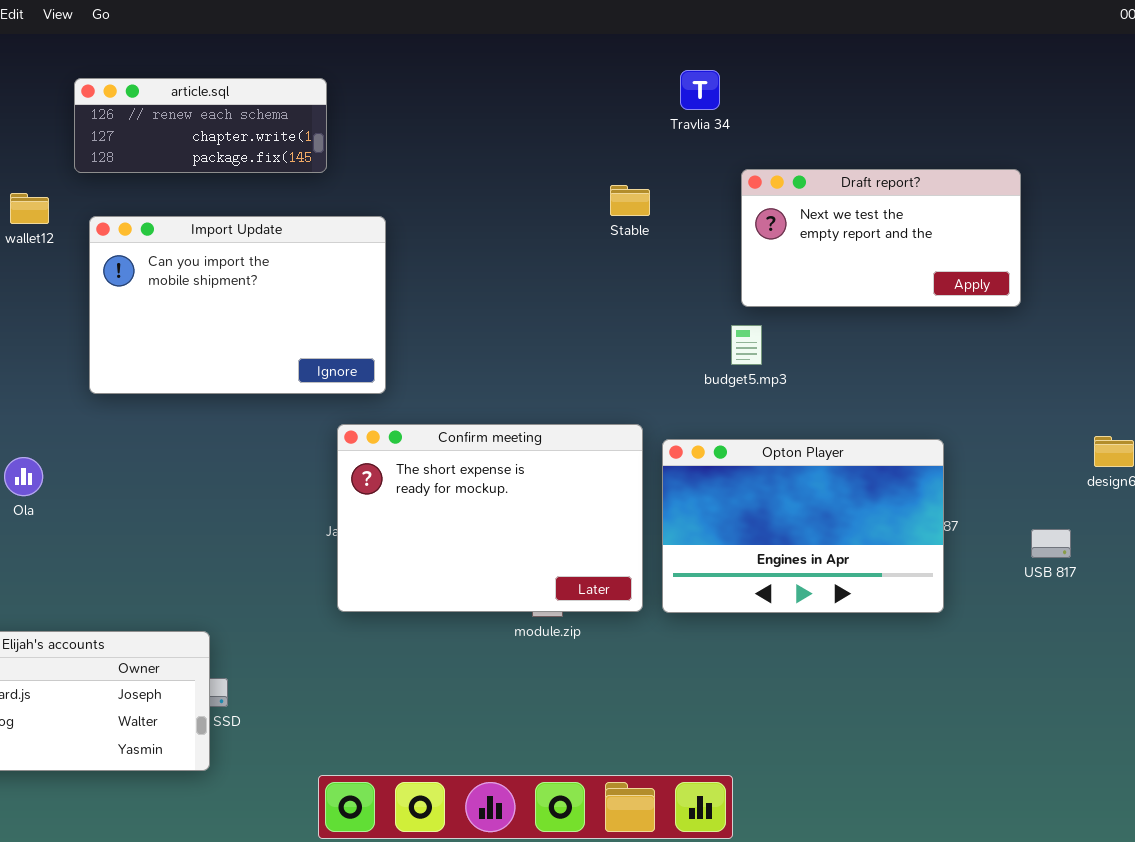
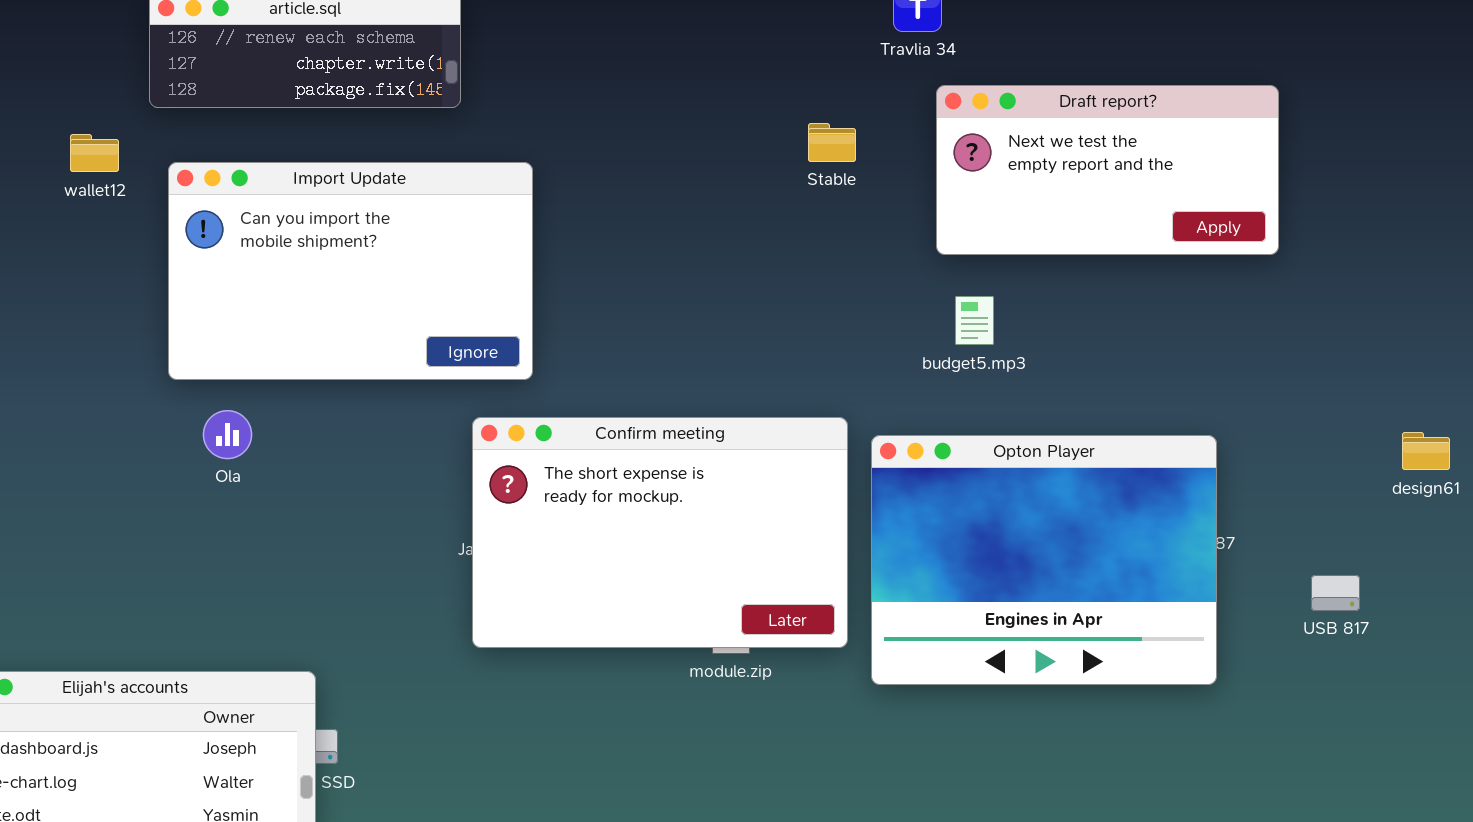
Draft report?: [741,169,1021,307] -> [936,85,1279,255], moved
Opton Player: [662,439,944,613] -> [871,435,1217,685], resized
Ola: [4,457,43,496] -> [203,410,252,459], moved
USB 817: [1031,529,1071,558] -> [1311,575,1360,611], moved

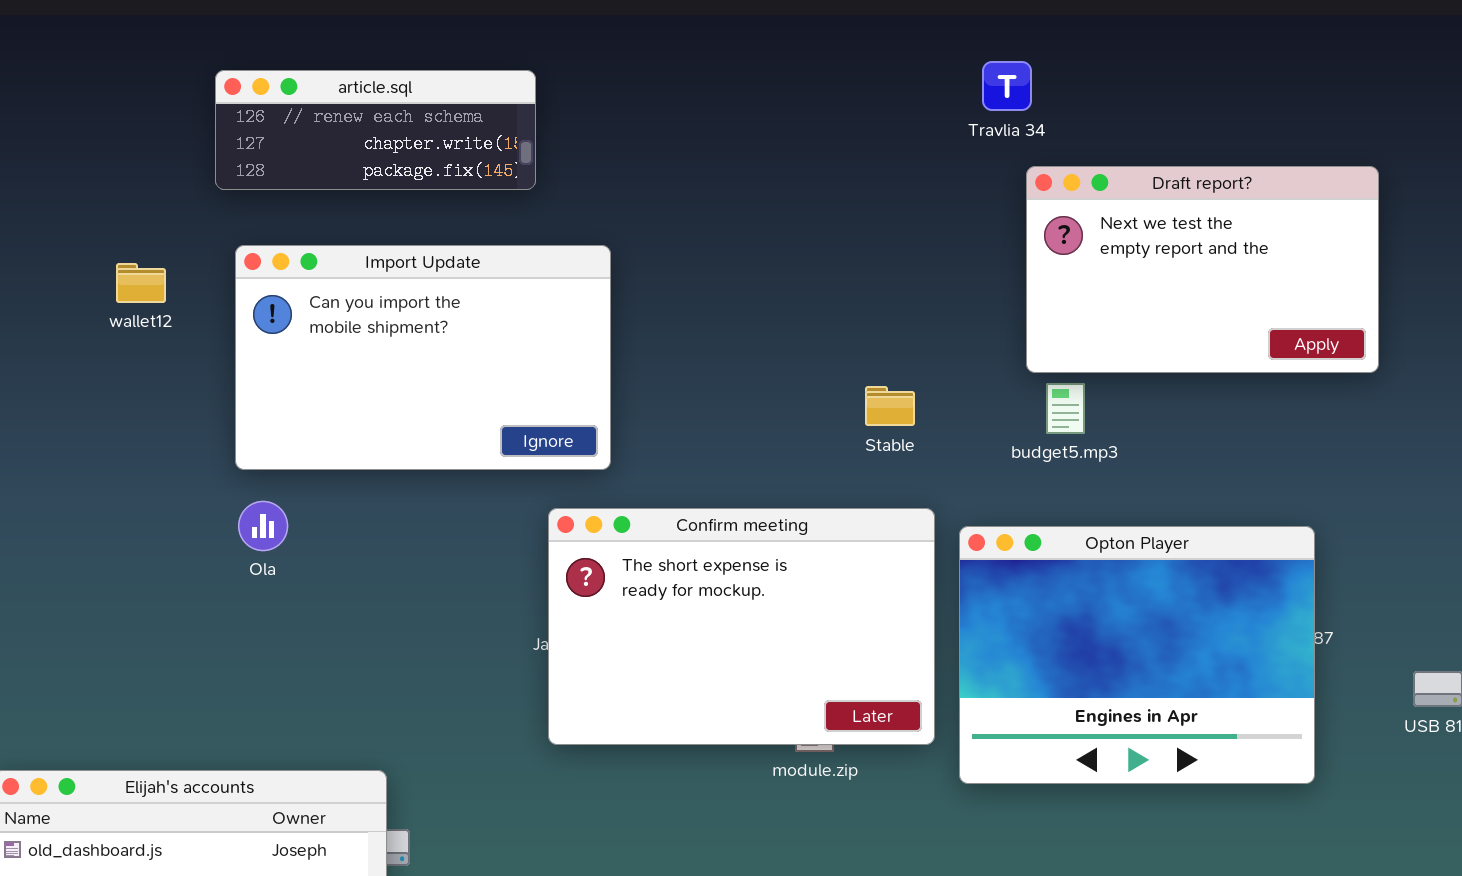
Draft report?: [936,85,1279,255] -> [1026,166,1379,373], resized
Stable: [808,123,856,162] -> [865,386,915,426], moved
wallet12: [70,134,119,172] -> [116,263,166,303], moved
Ola: [203,410,252,459] -> [238,501,288,551], moved

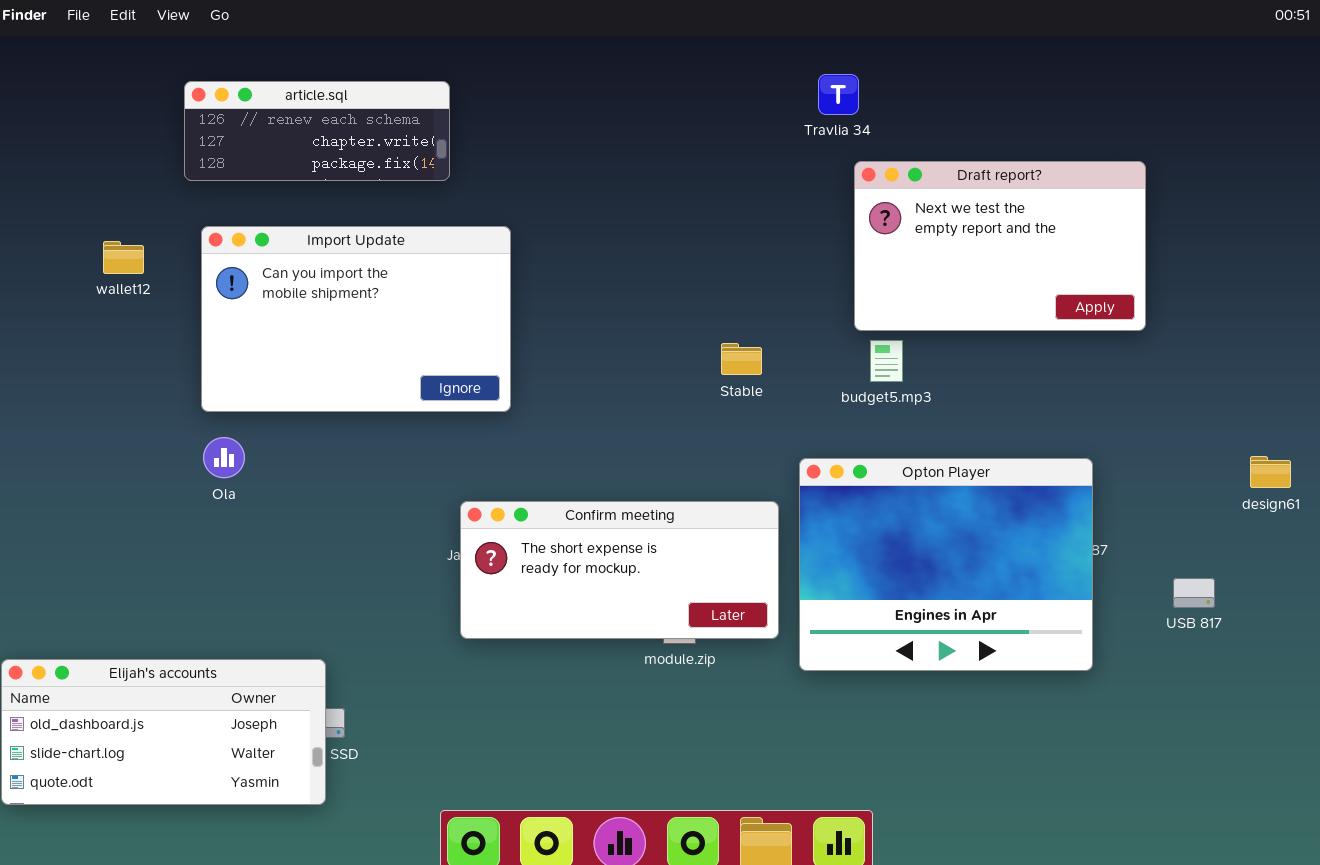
Confirm meeting: [548,508,935,745] -> [460,501,779,639], resized

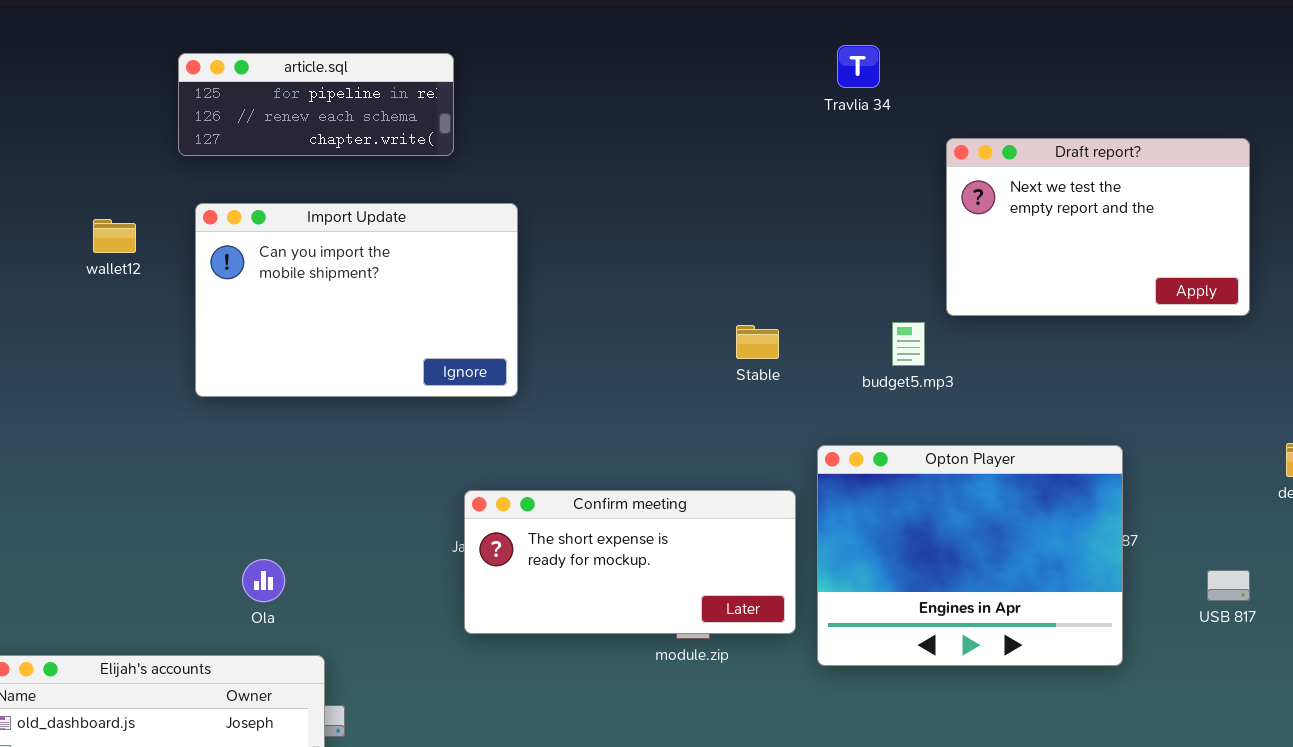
article.sql: [184,81,450,181] -> [178,53,454,156], scrolled up 1 row
Draft report?: [854,161,1146,331] -> [946,138,1250,316], moved
Ola: [203,437,245,478] -> [242,559,285,602], moved

